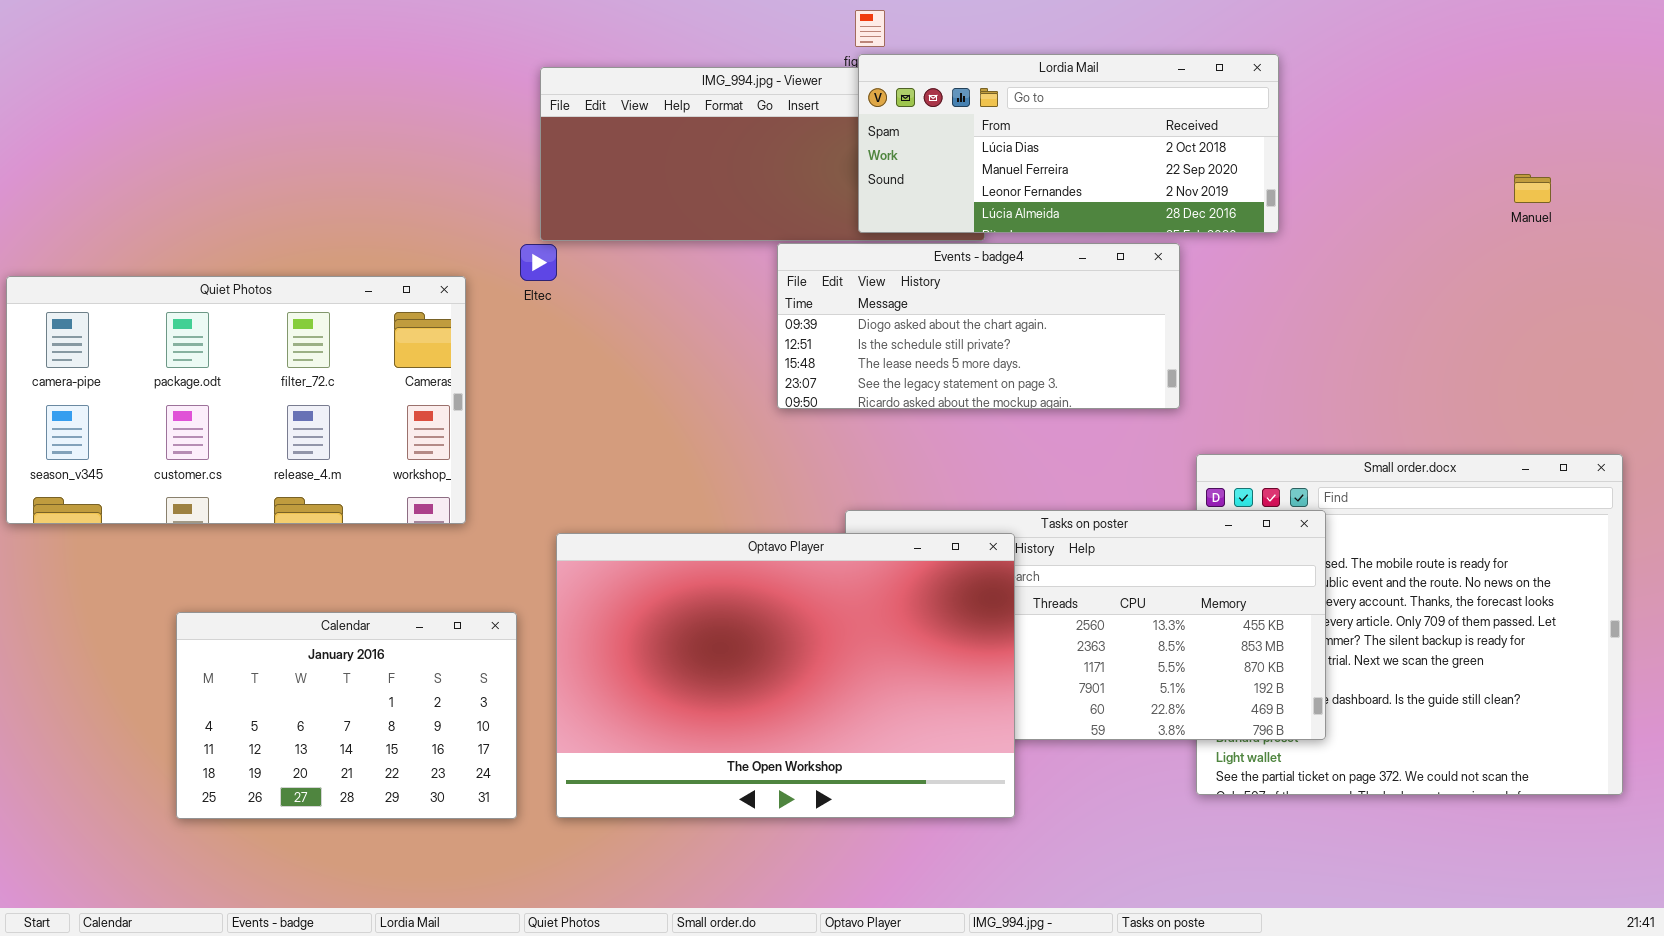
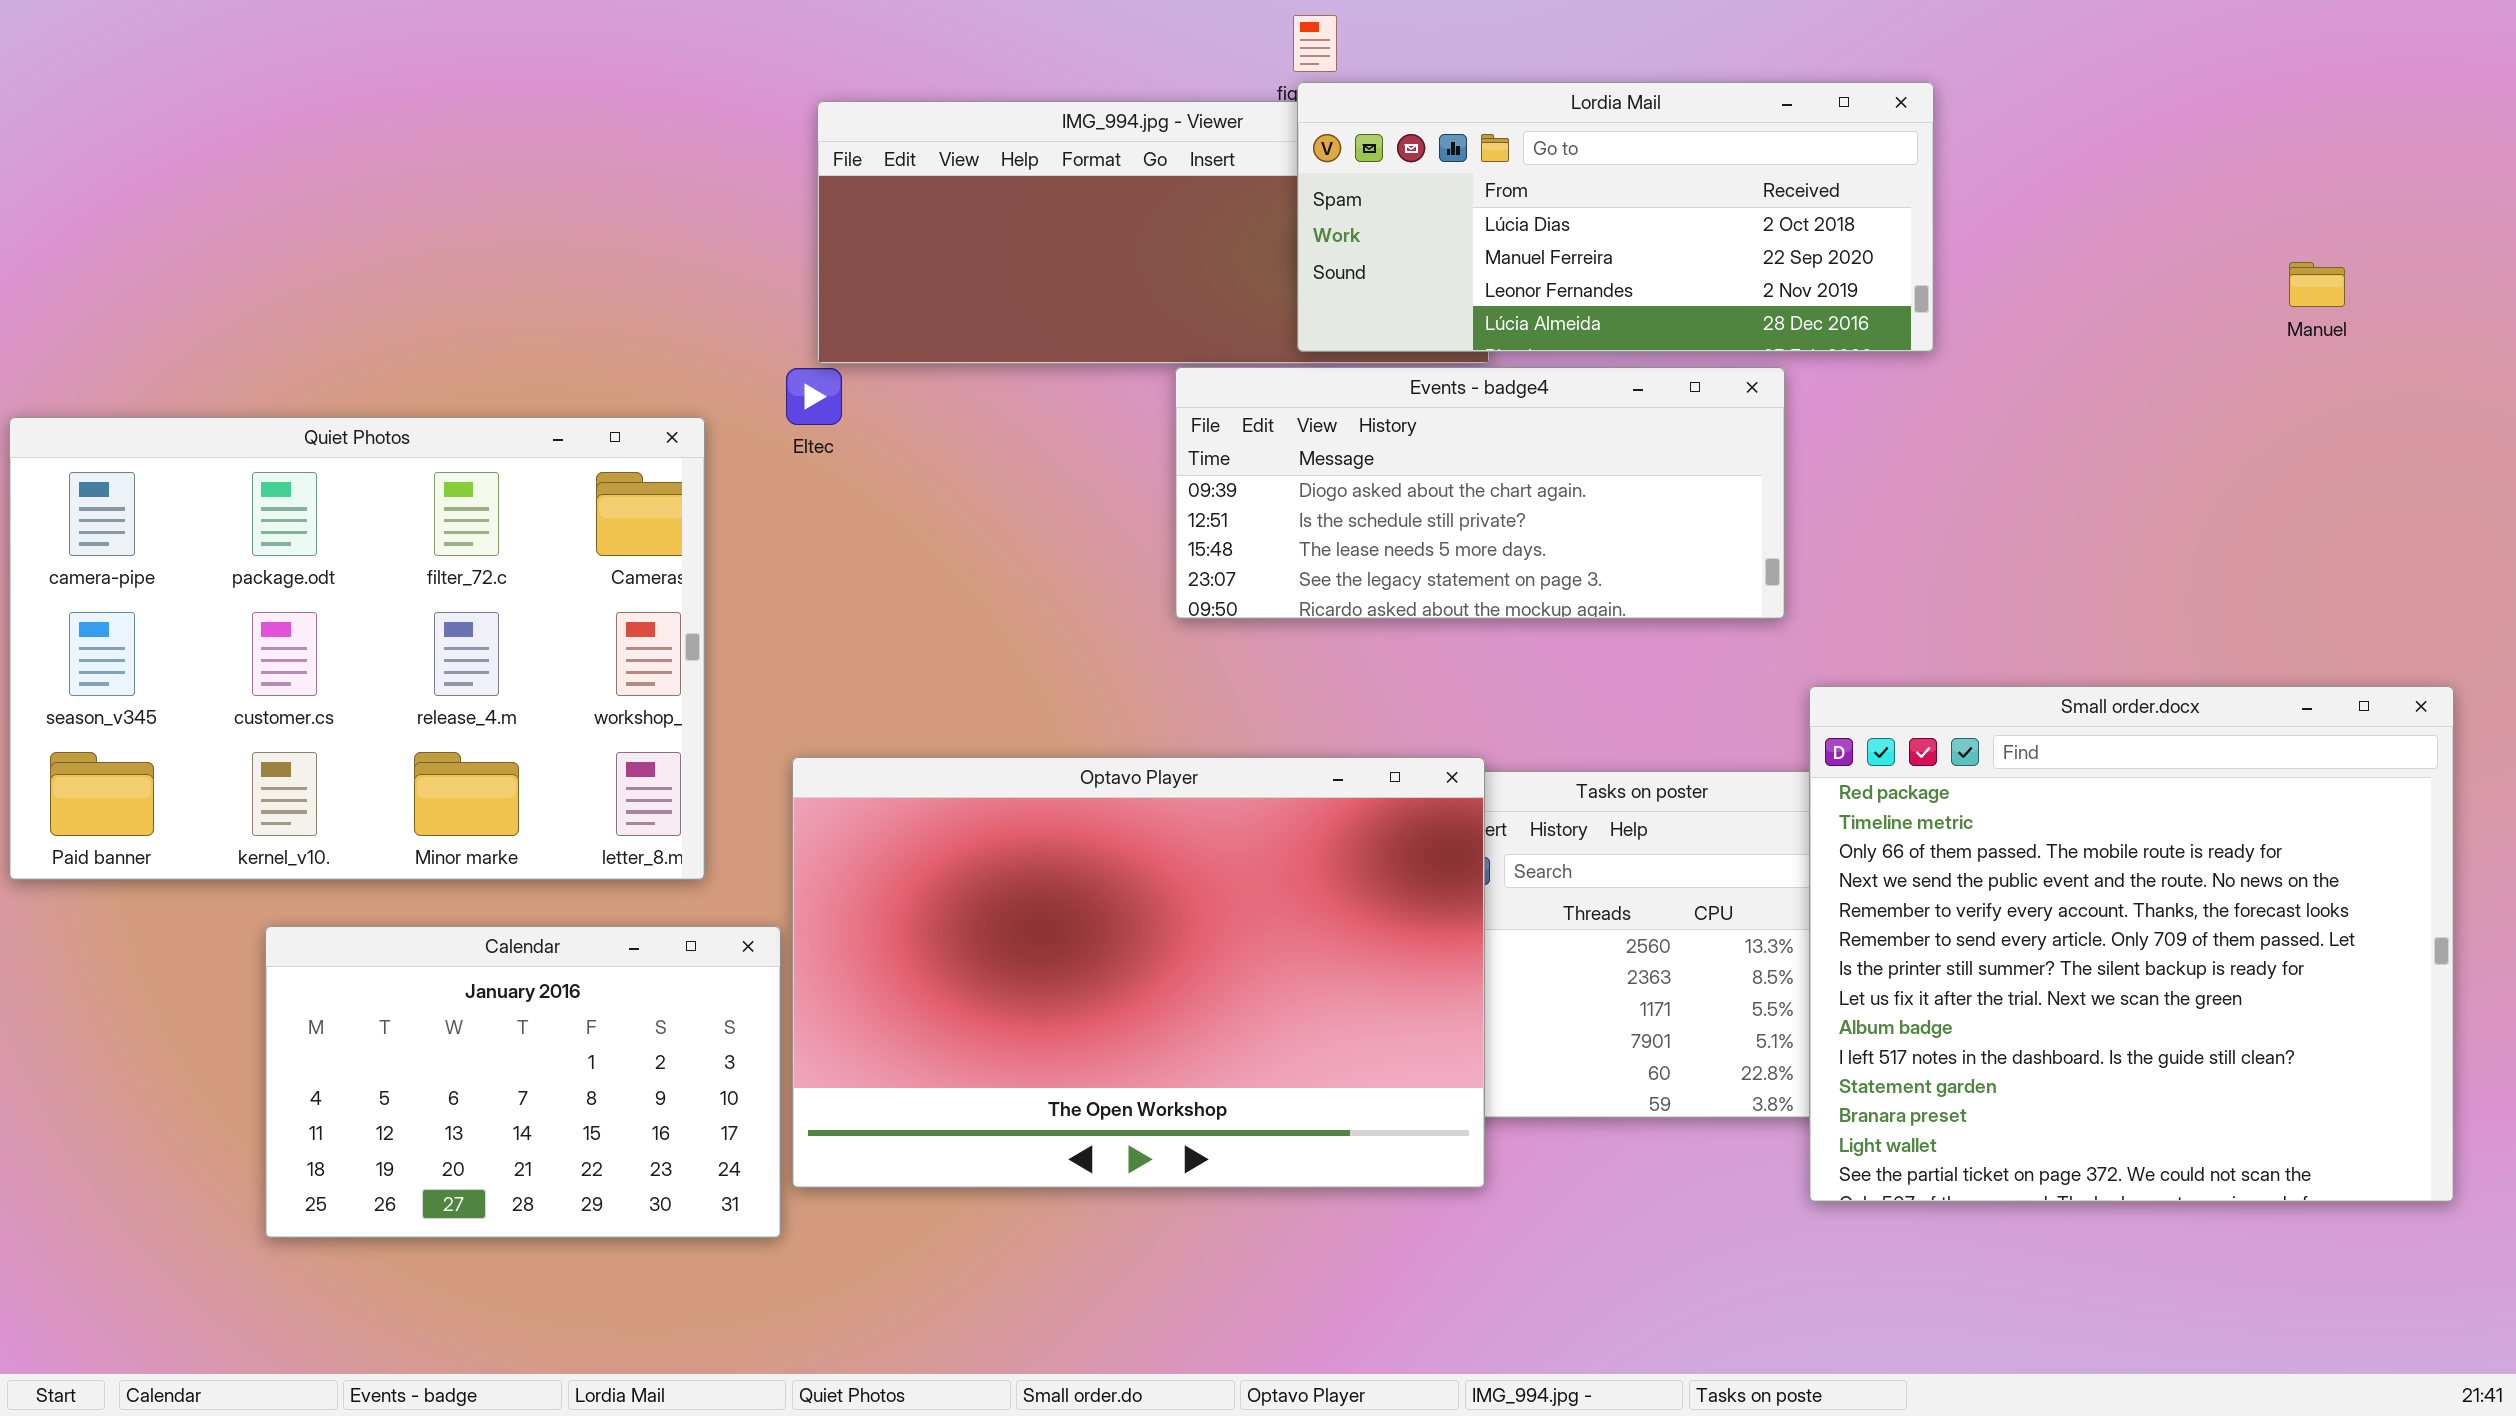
Quiet Photos: [6,276,466,524] -> [9,417,705,880], resized
Small order.docx: [1196,454,1623,795] -> [1809,686,2454,1202], raised
Optavo Player: [556,533,1015,818] -> [792,757,1485,1188], moved

